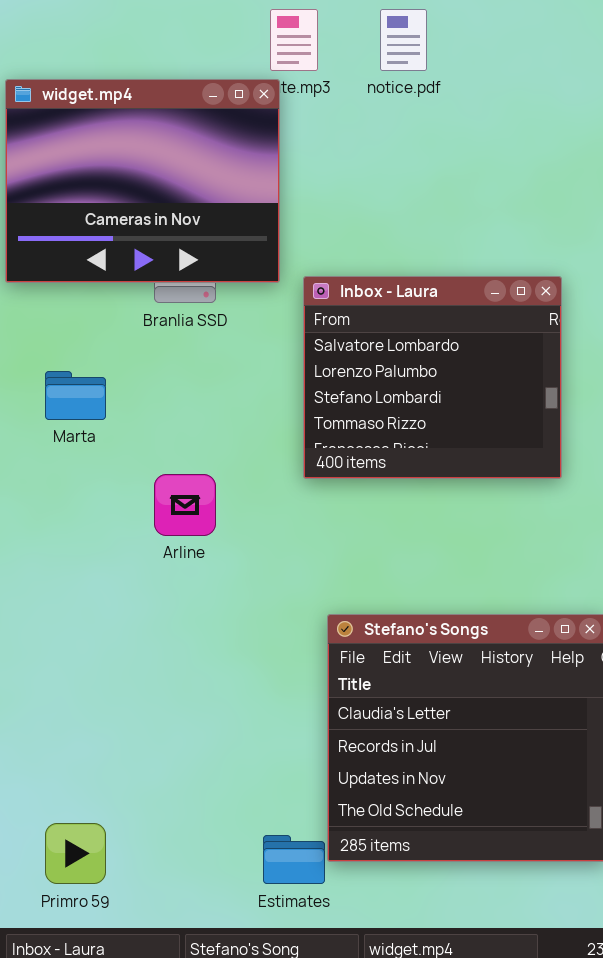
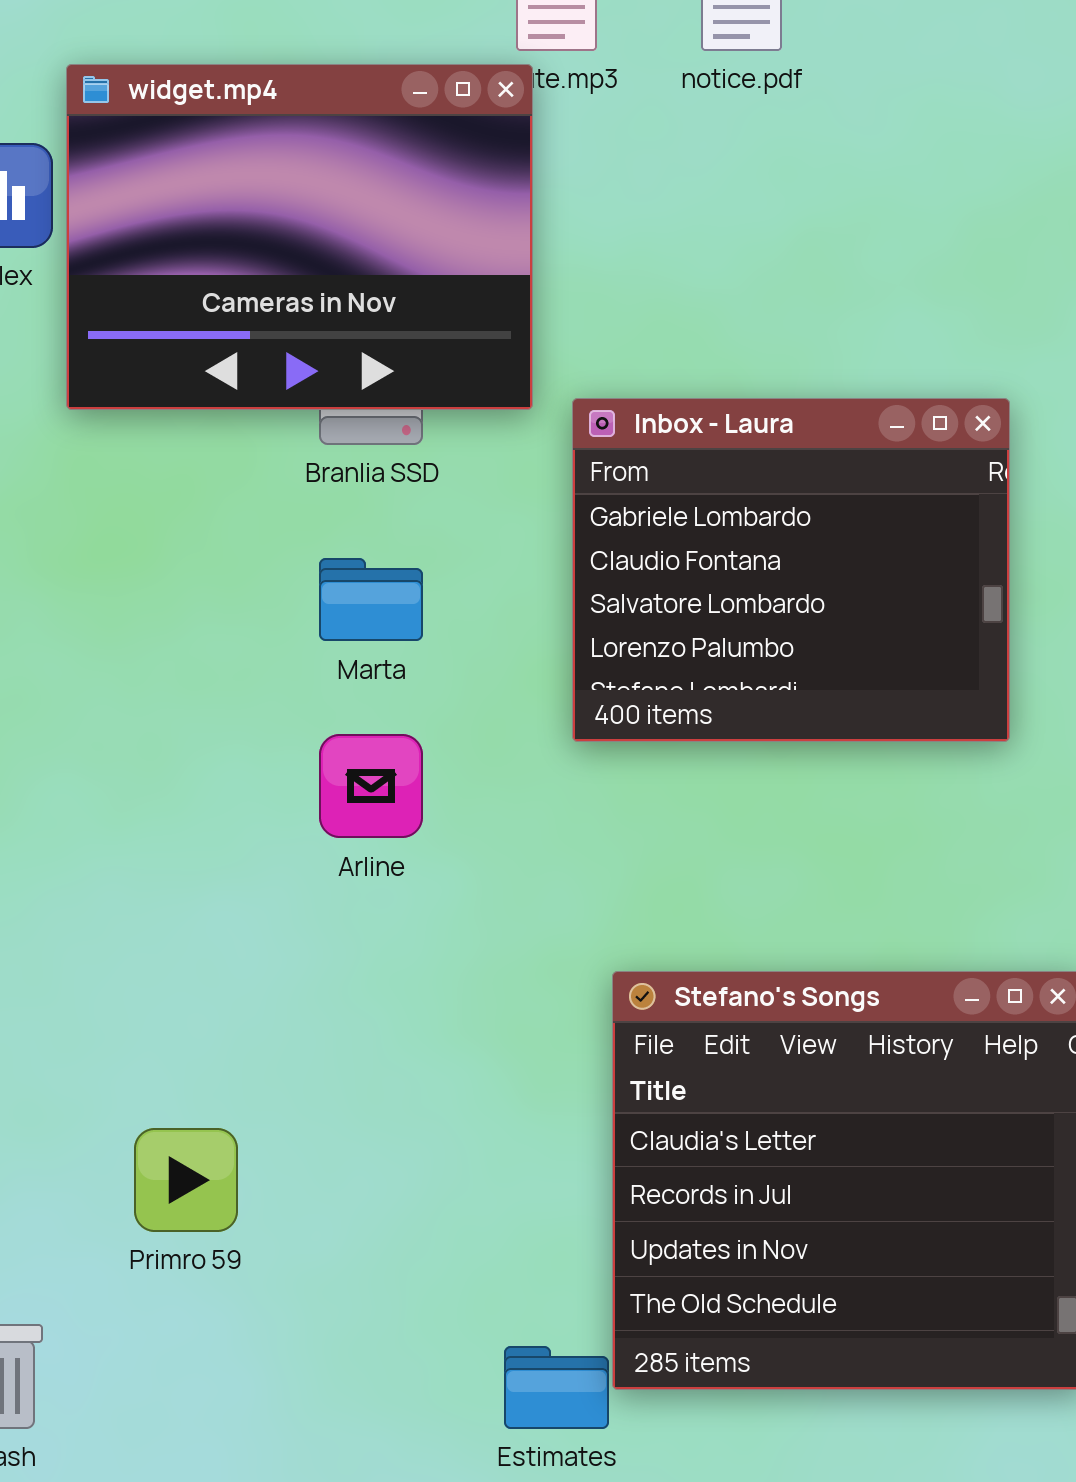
Inbox - Laura: [303,276,562,479] -> [572,398,1010,742], scrolled up 2 rows
Marta: [45,371,106,420] -> [319,558,423,641], moved
Primro 59: [45,823,106,884] -> [134,1128,238,1232], moved

